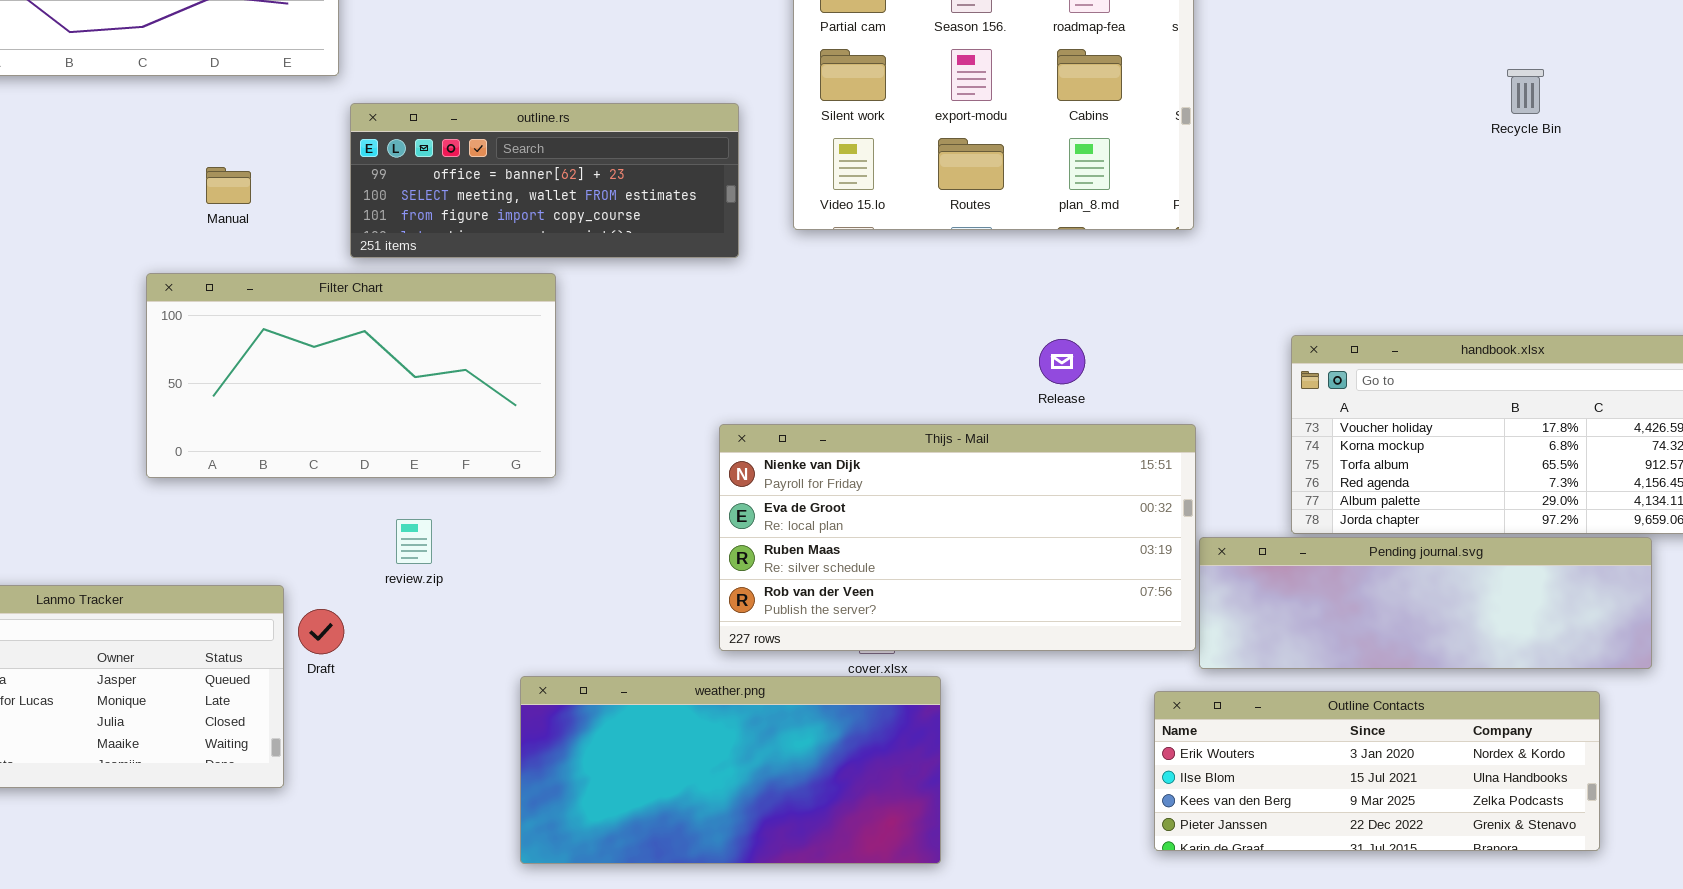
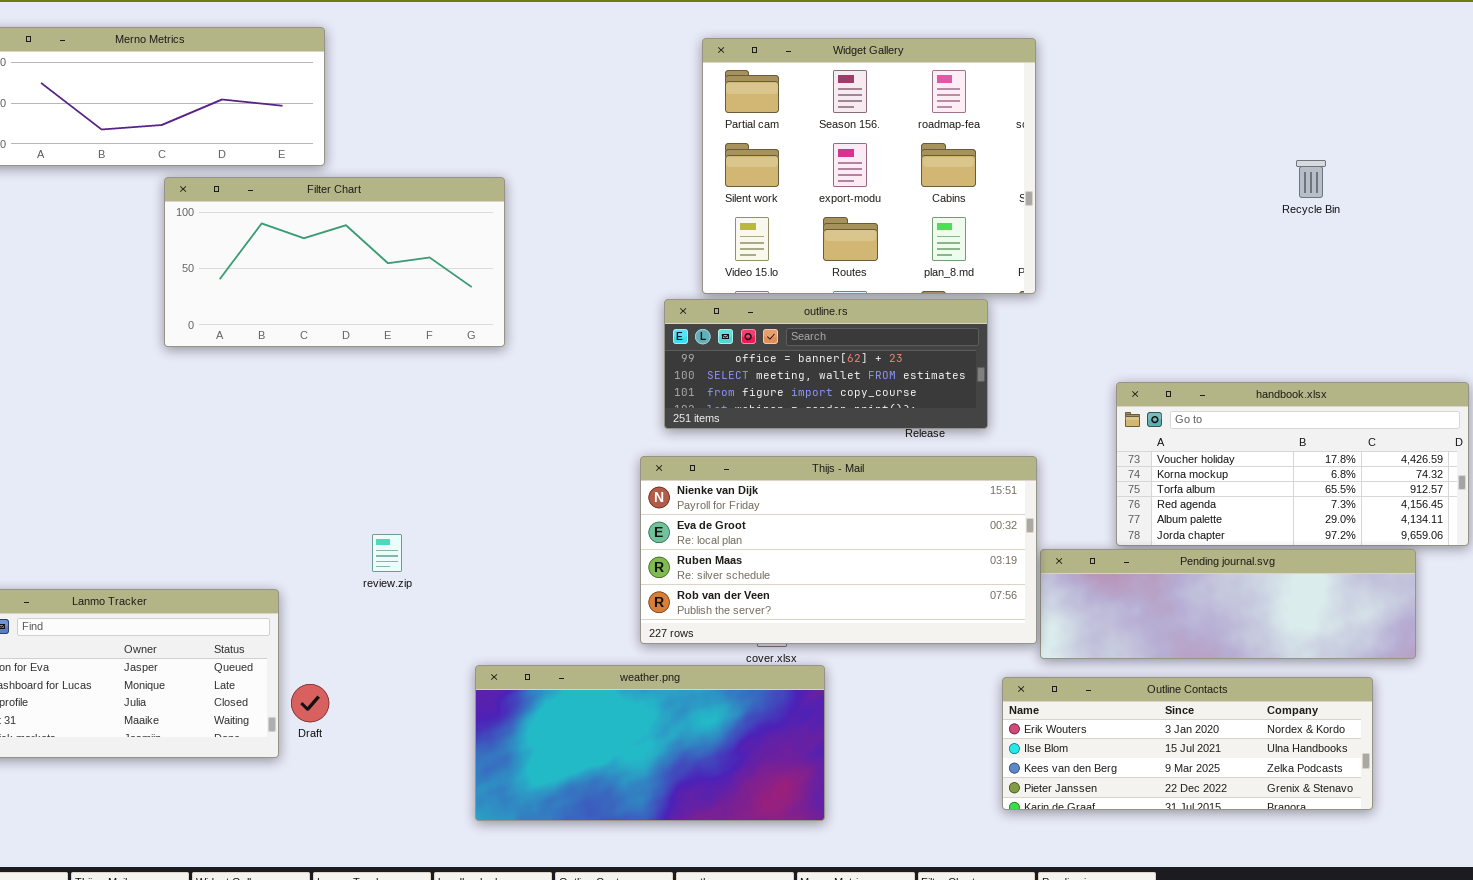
outline.rs: [350,103,739,258] -> [664,299,988,429], moved
Filter Chart: [146,273,556,478] -> [164,177,505,347], moved
Draft: [298,609,344,654] -> [291,684,329,722], moved

